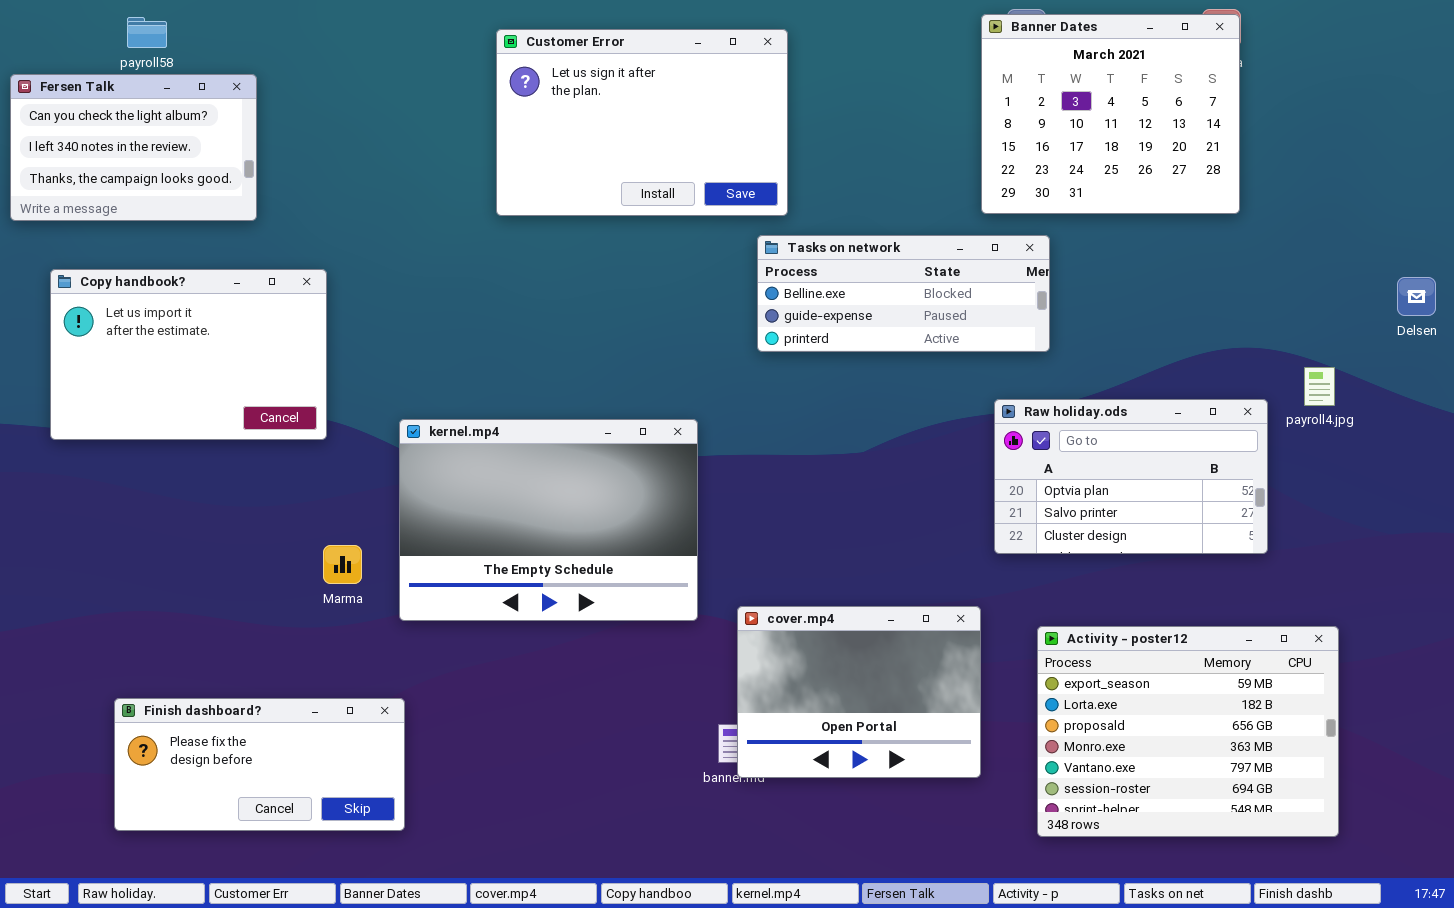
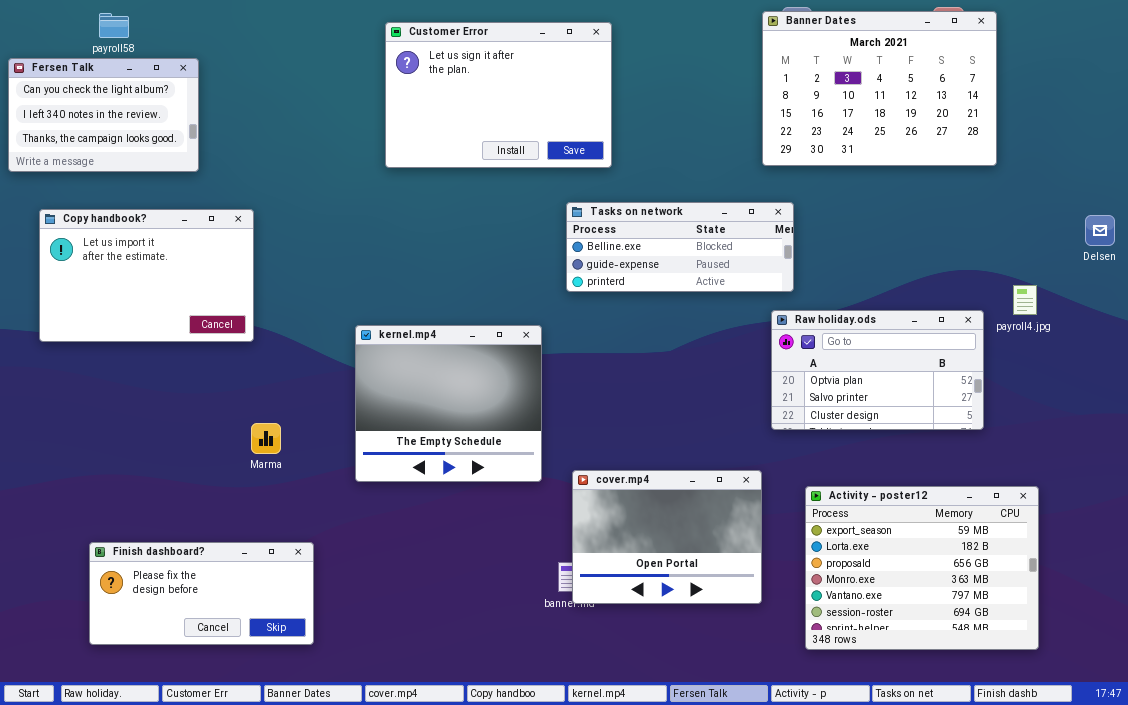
Banner Dates: [981,14,1240,214] -> [762,11,997,166], resized
Tasks on network: [757,235,1050,352] -> [566,202,794,292], moved
kernel.mp4: [399,419,698,621] -> [355,325,542,482], resized

